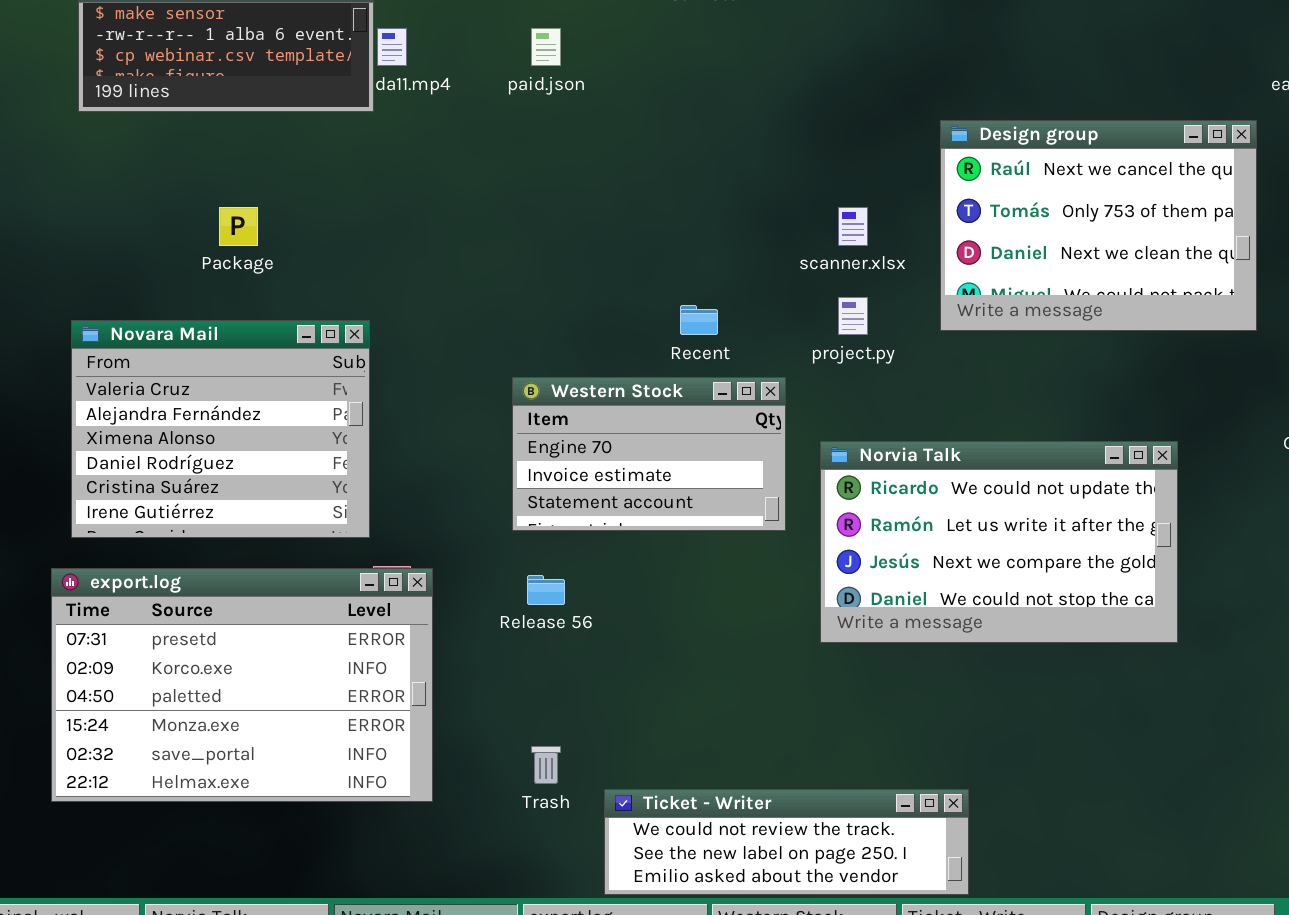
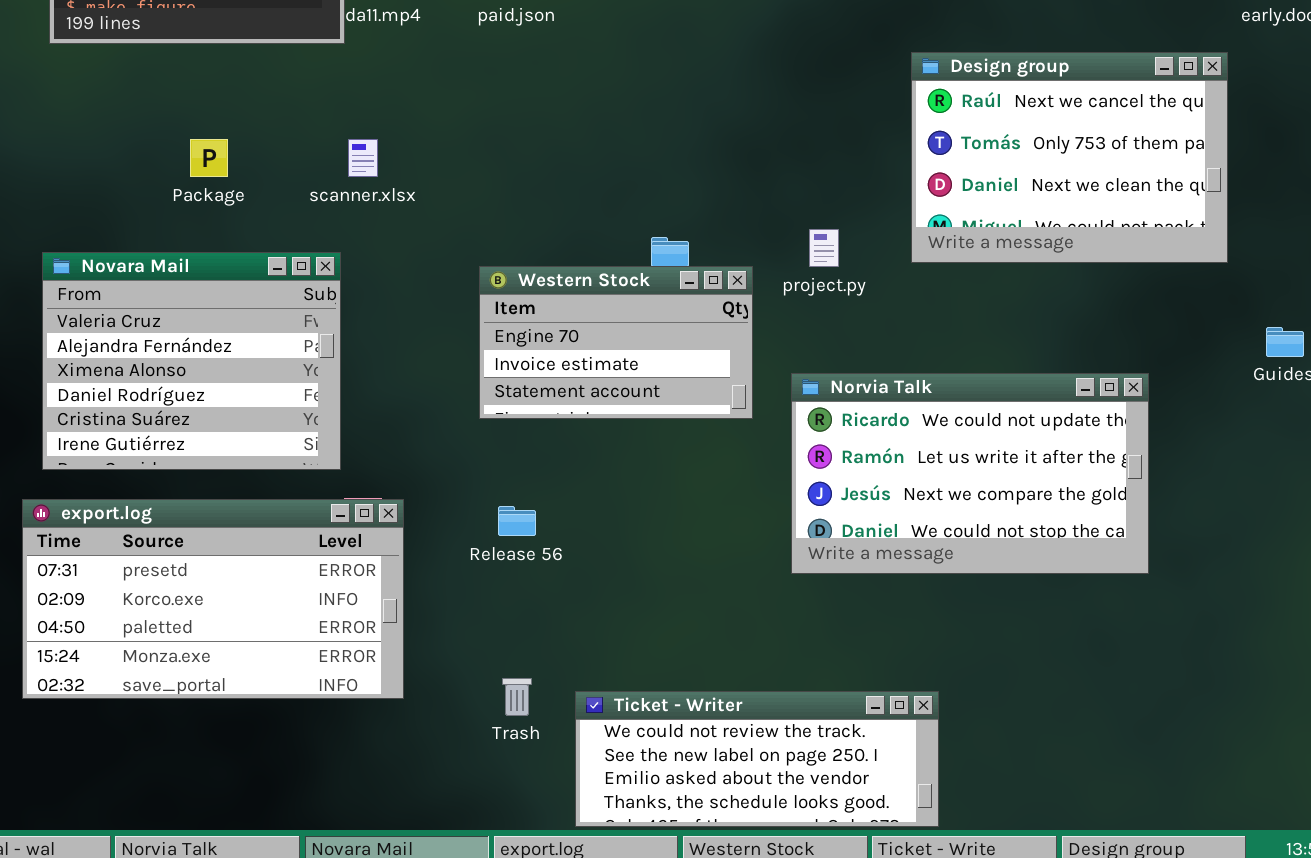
scanner.xlsx: [838,207,868,246] -> [348,139,378,177], moved
Western Stock: [512,377,786,531] -> [479,266,753,419], moved
export.log: [51,568,433,802] -> [22,499,404,699], resized
Ticket - Writer: [604,789,969,895] -> [575,691,939,827], resized

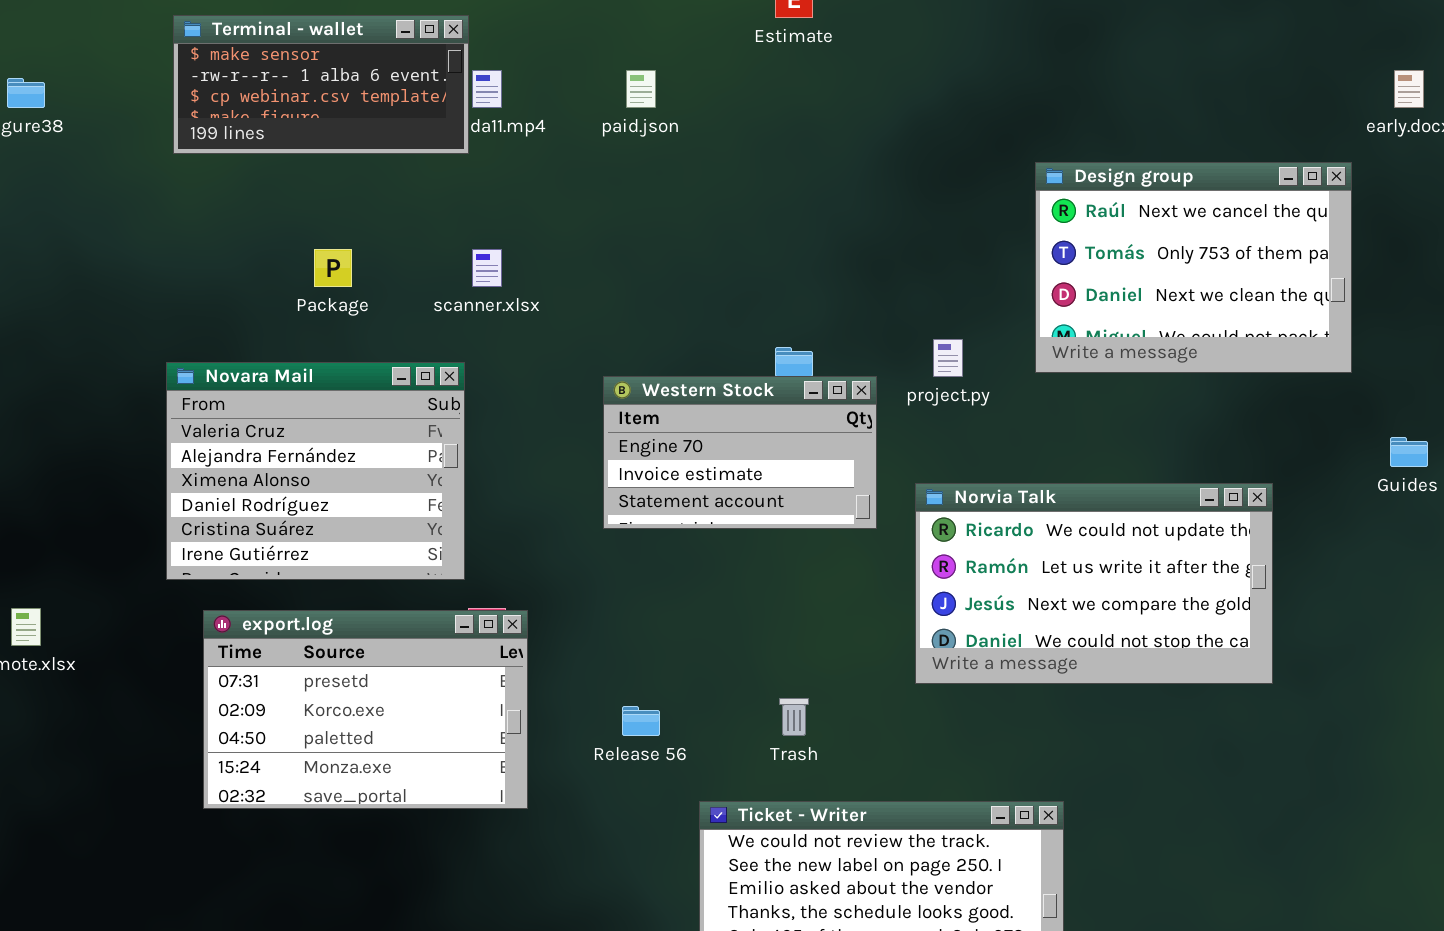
export.log: [22,499,404,699] -> [203,610,528,809], resized
Release 56: [498,506,536,536] -> [622,706,660,736], moved
Trash: [502,678,532,716] -> [779,698,809,736], moved

